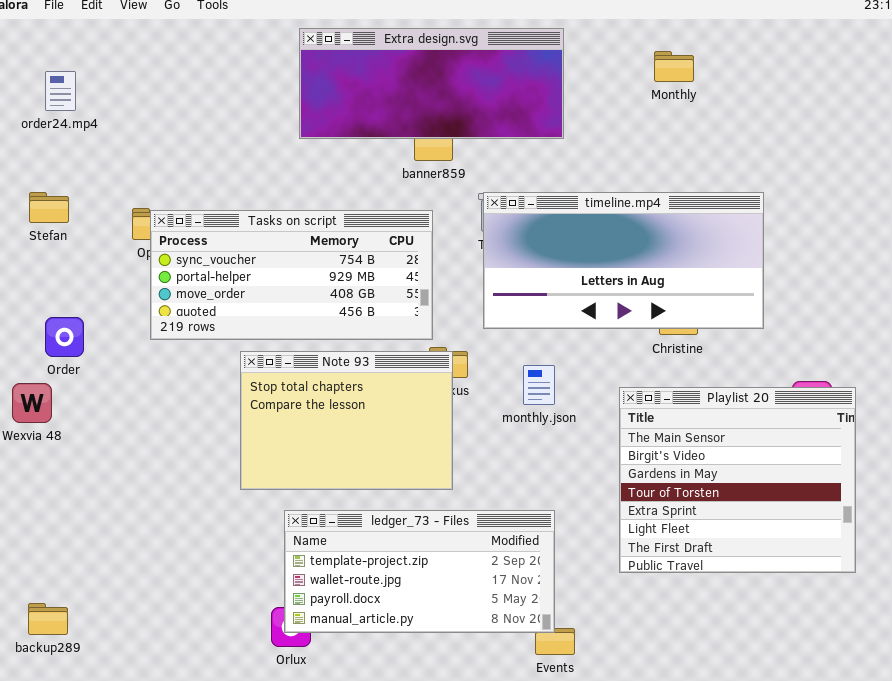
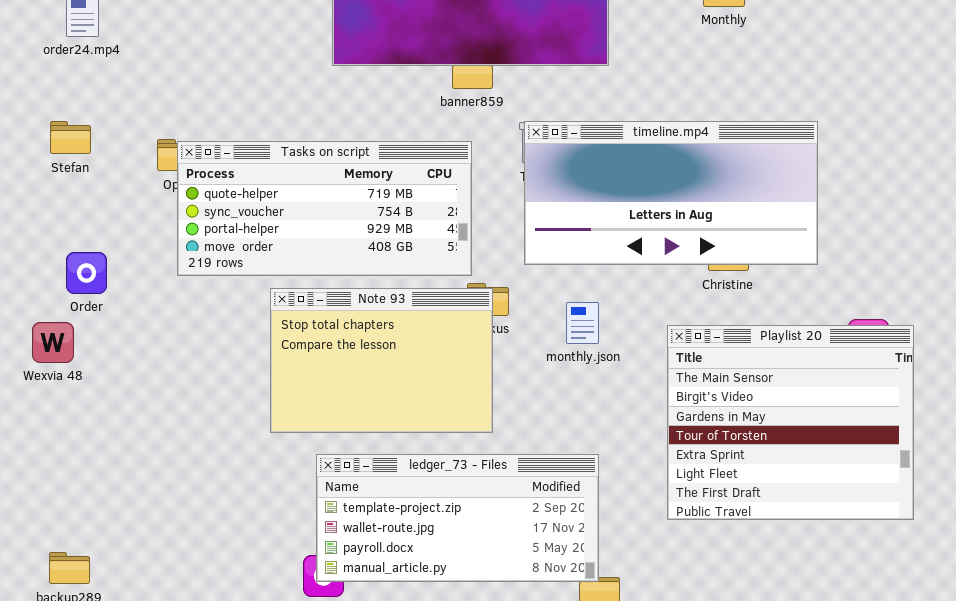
Tasks on script: [150,210,433,340] -> [177,141,472,276], scrolled up 1 row

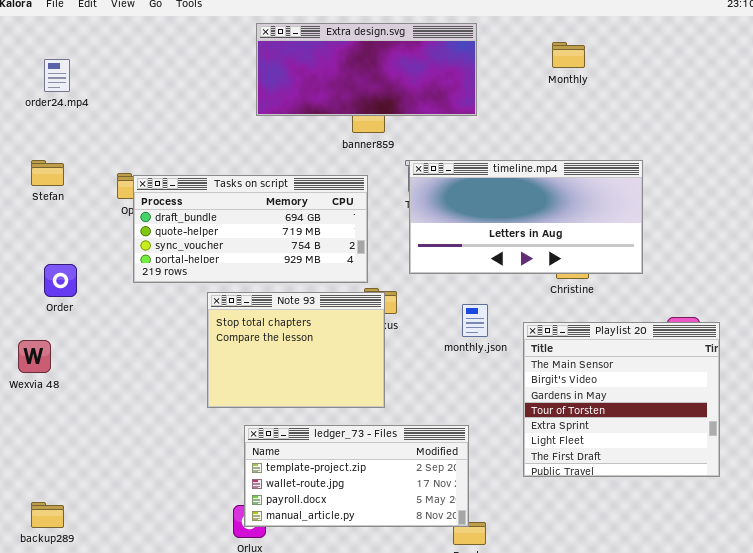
Tasks on script: [177,141,472,276] -> [133,175,368,283], scrolled up 1 row
monthly.json: [566,302,599,344] -> [462,304,488,337], moved
Wexvia 48: [32,322,74,363] -> [18,340,51,373], moved

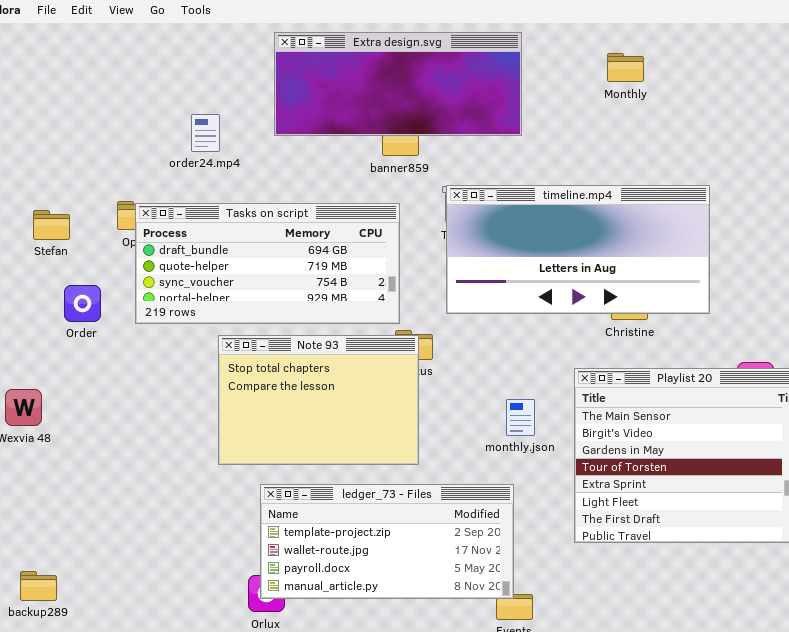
order24.mp4: [44,59,70,92] -> [191,114,220,152], moved
Stefan: [31,160,64,186] -> [33,210,70,240], moved
Order: [44,264,77,297] -> [64,285,101,322], moved
monthly.json: [462,304,488,337] -> [506,399,535,436], moved

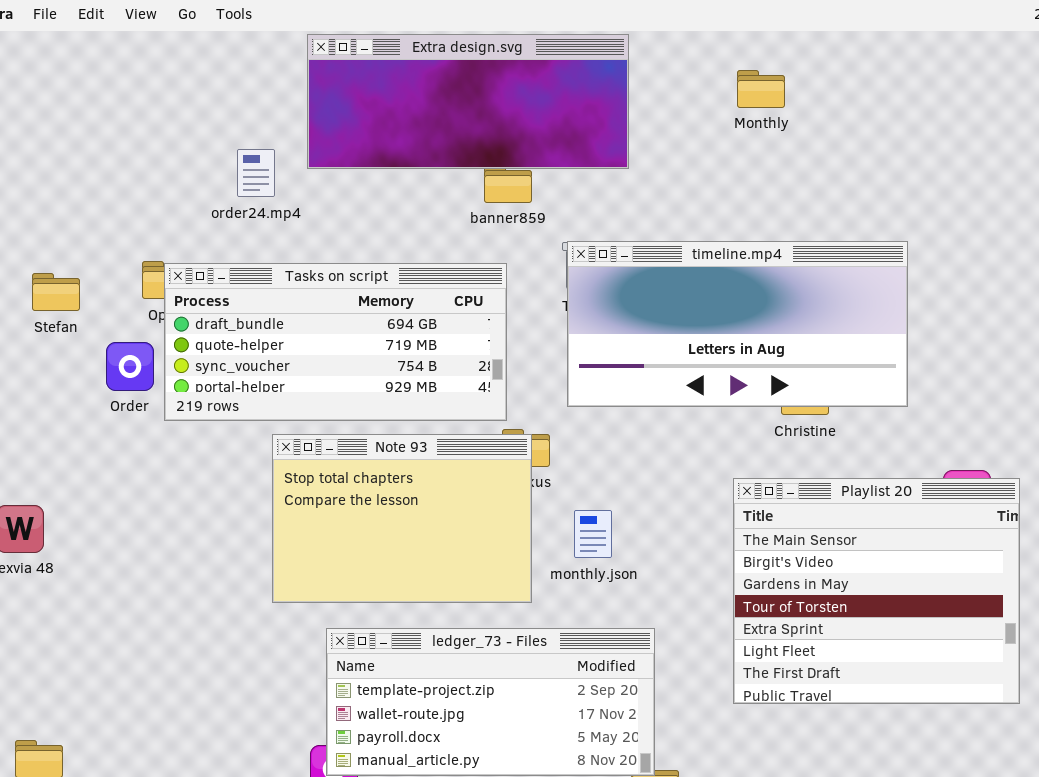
Extra design.svg: [274,32,522,136] -> [307,34,629,169], moved
Monthly: [607,53,644,82] -> [737,70,785,108], moved
Order: [64,285,101,322] -> [106,342,154,391], moved
monthly.json: [506,399,535,436] -> [574,510,612,558], moved

